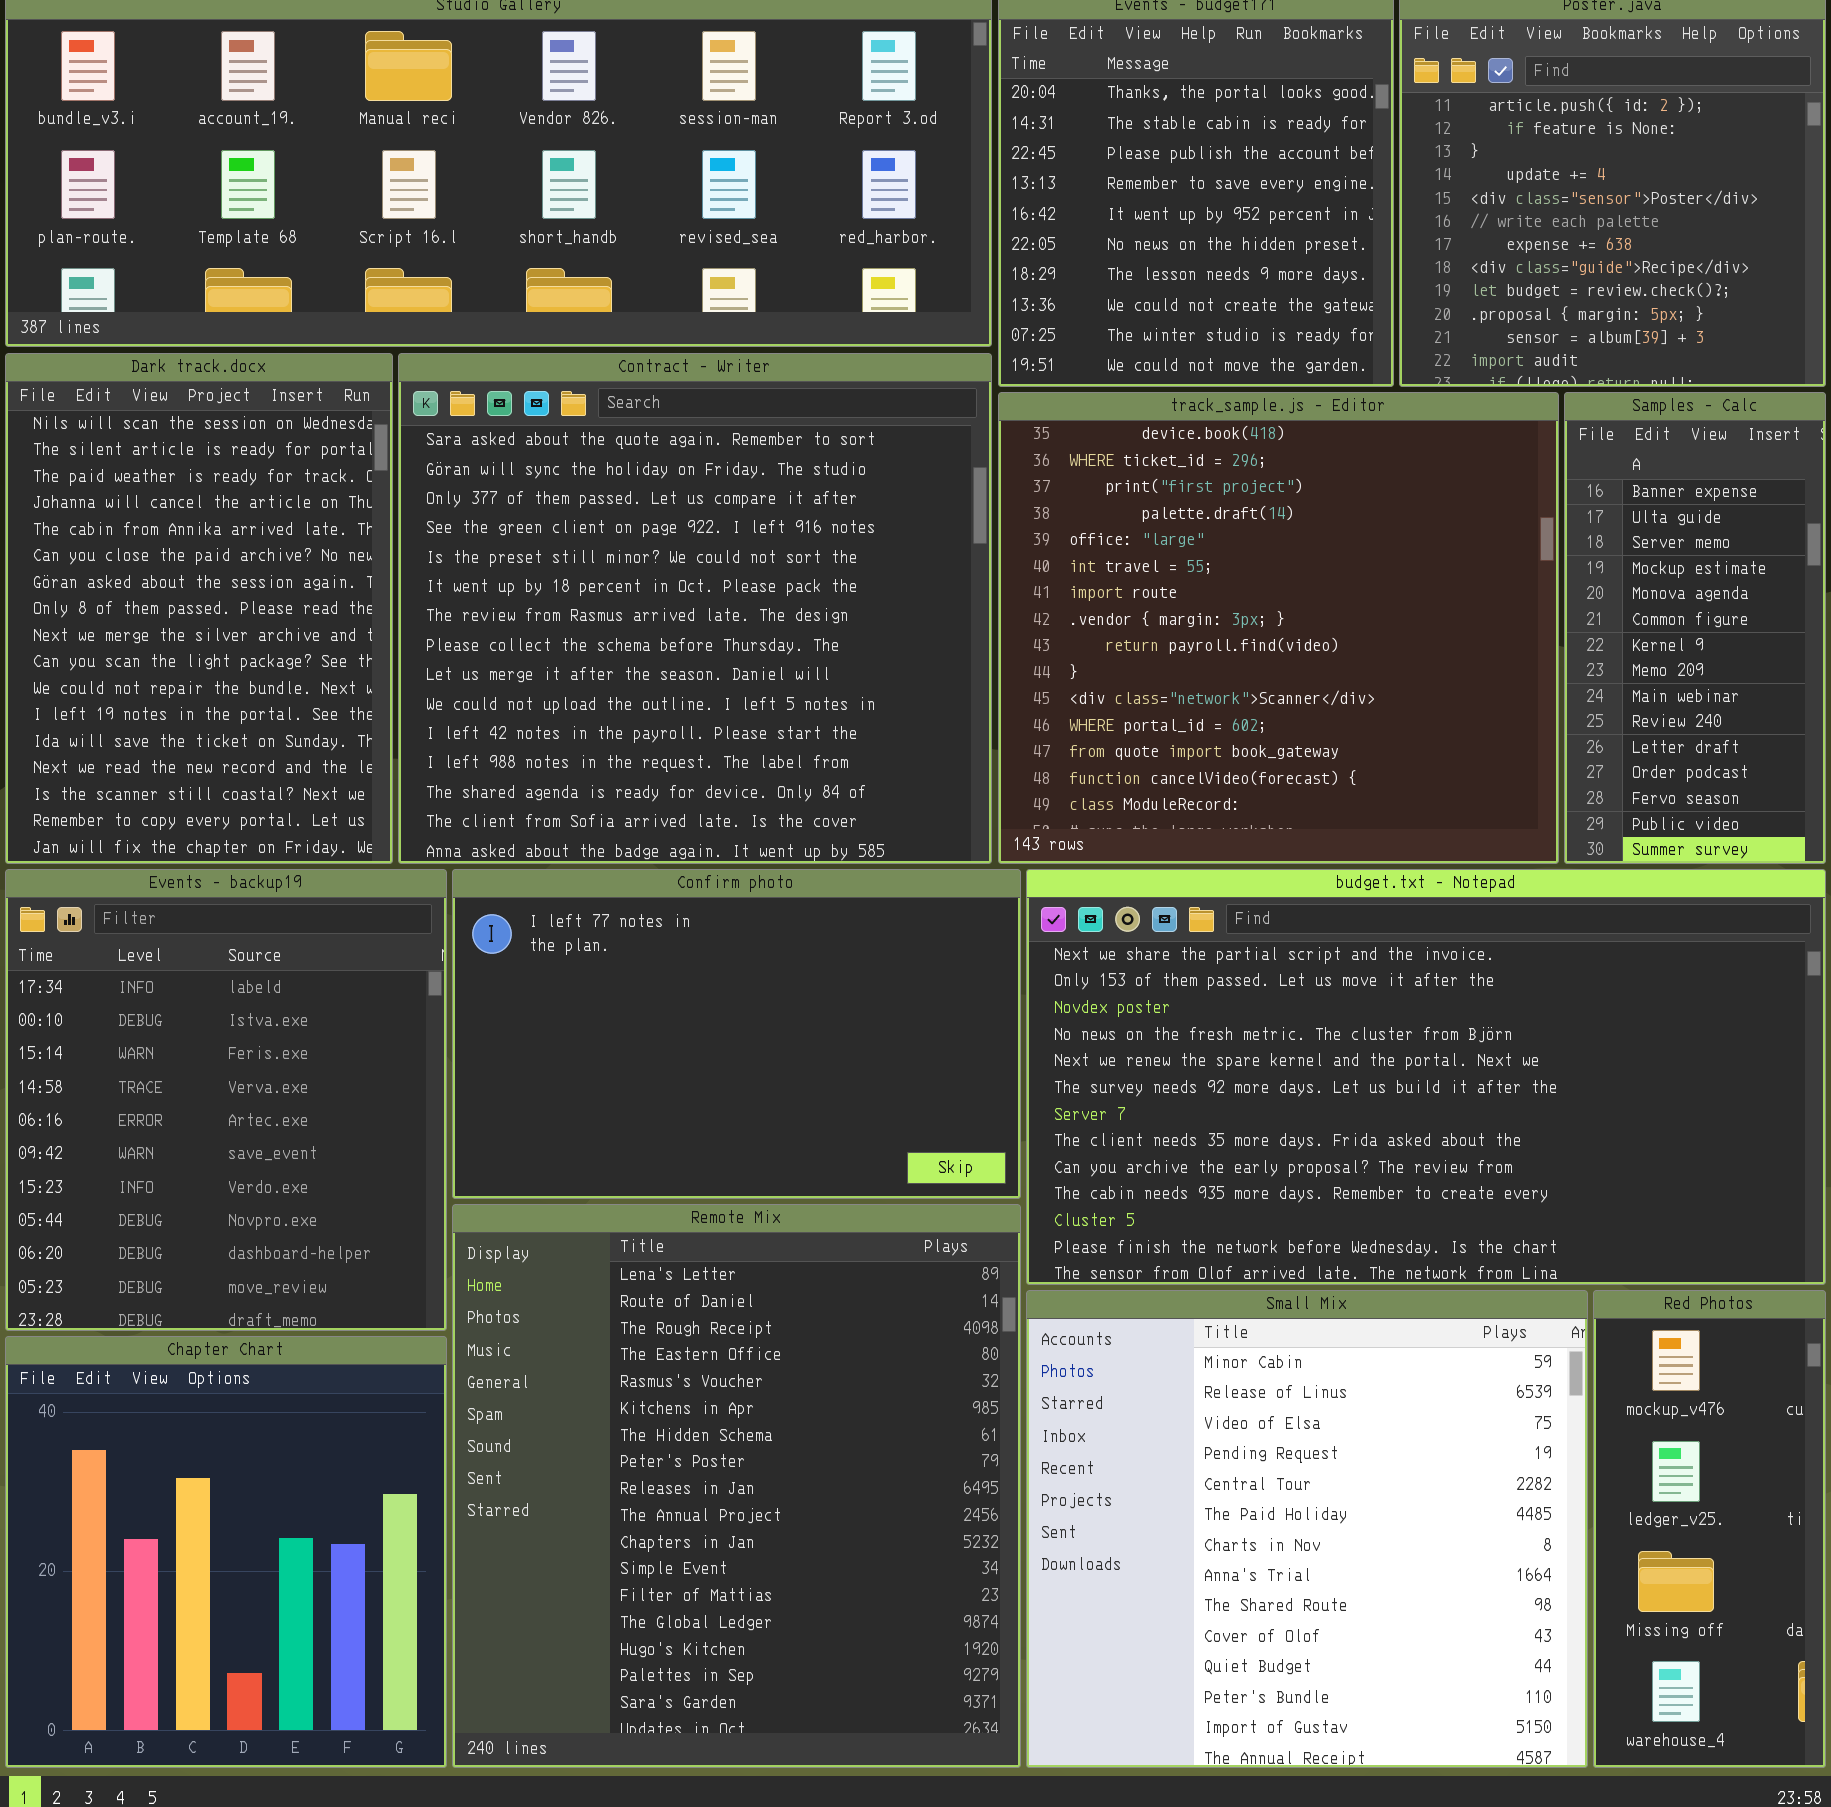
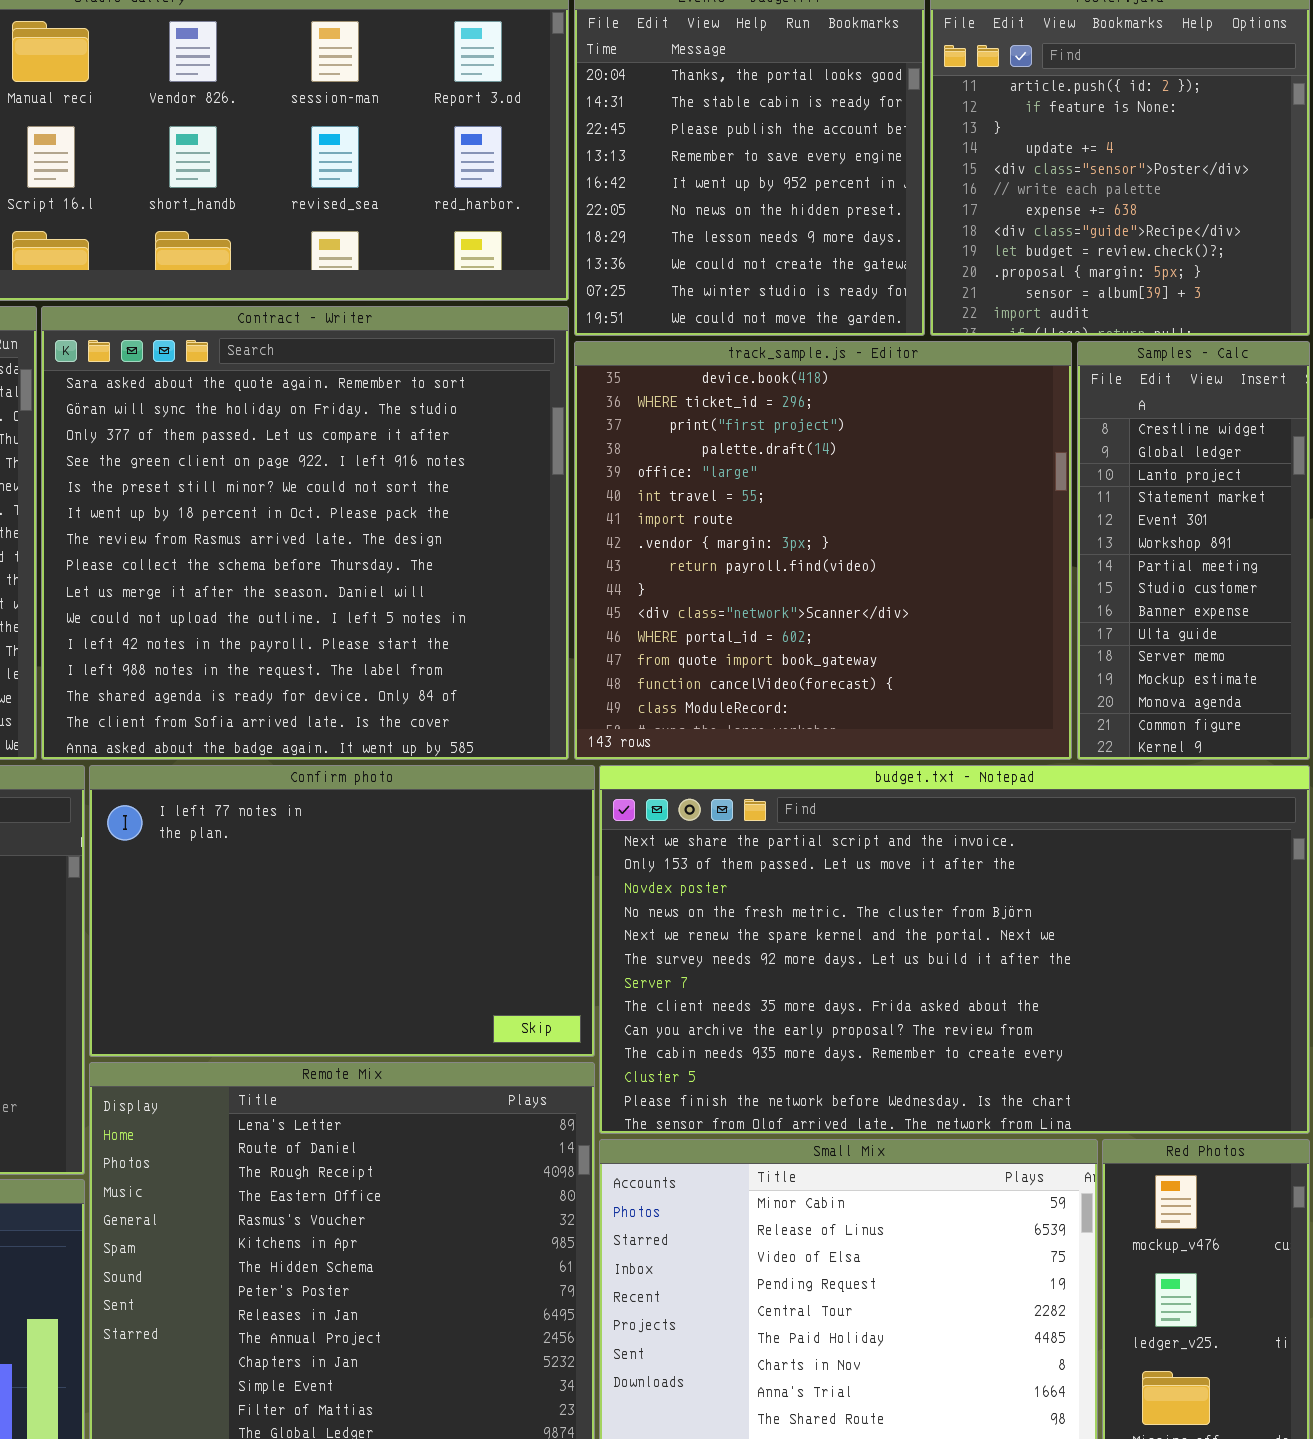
Samples - Calc: [1564,392,1826,864] -> [1077,341,1310,760], scrolled up 8 rows

